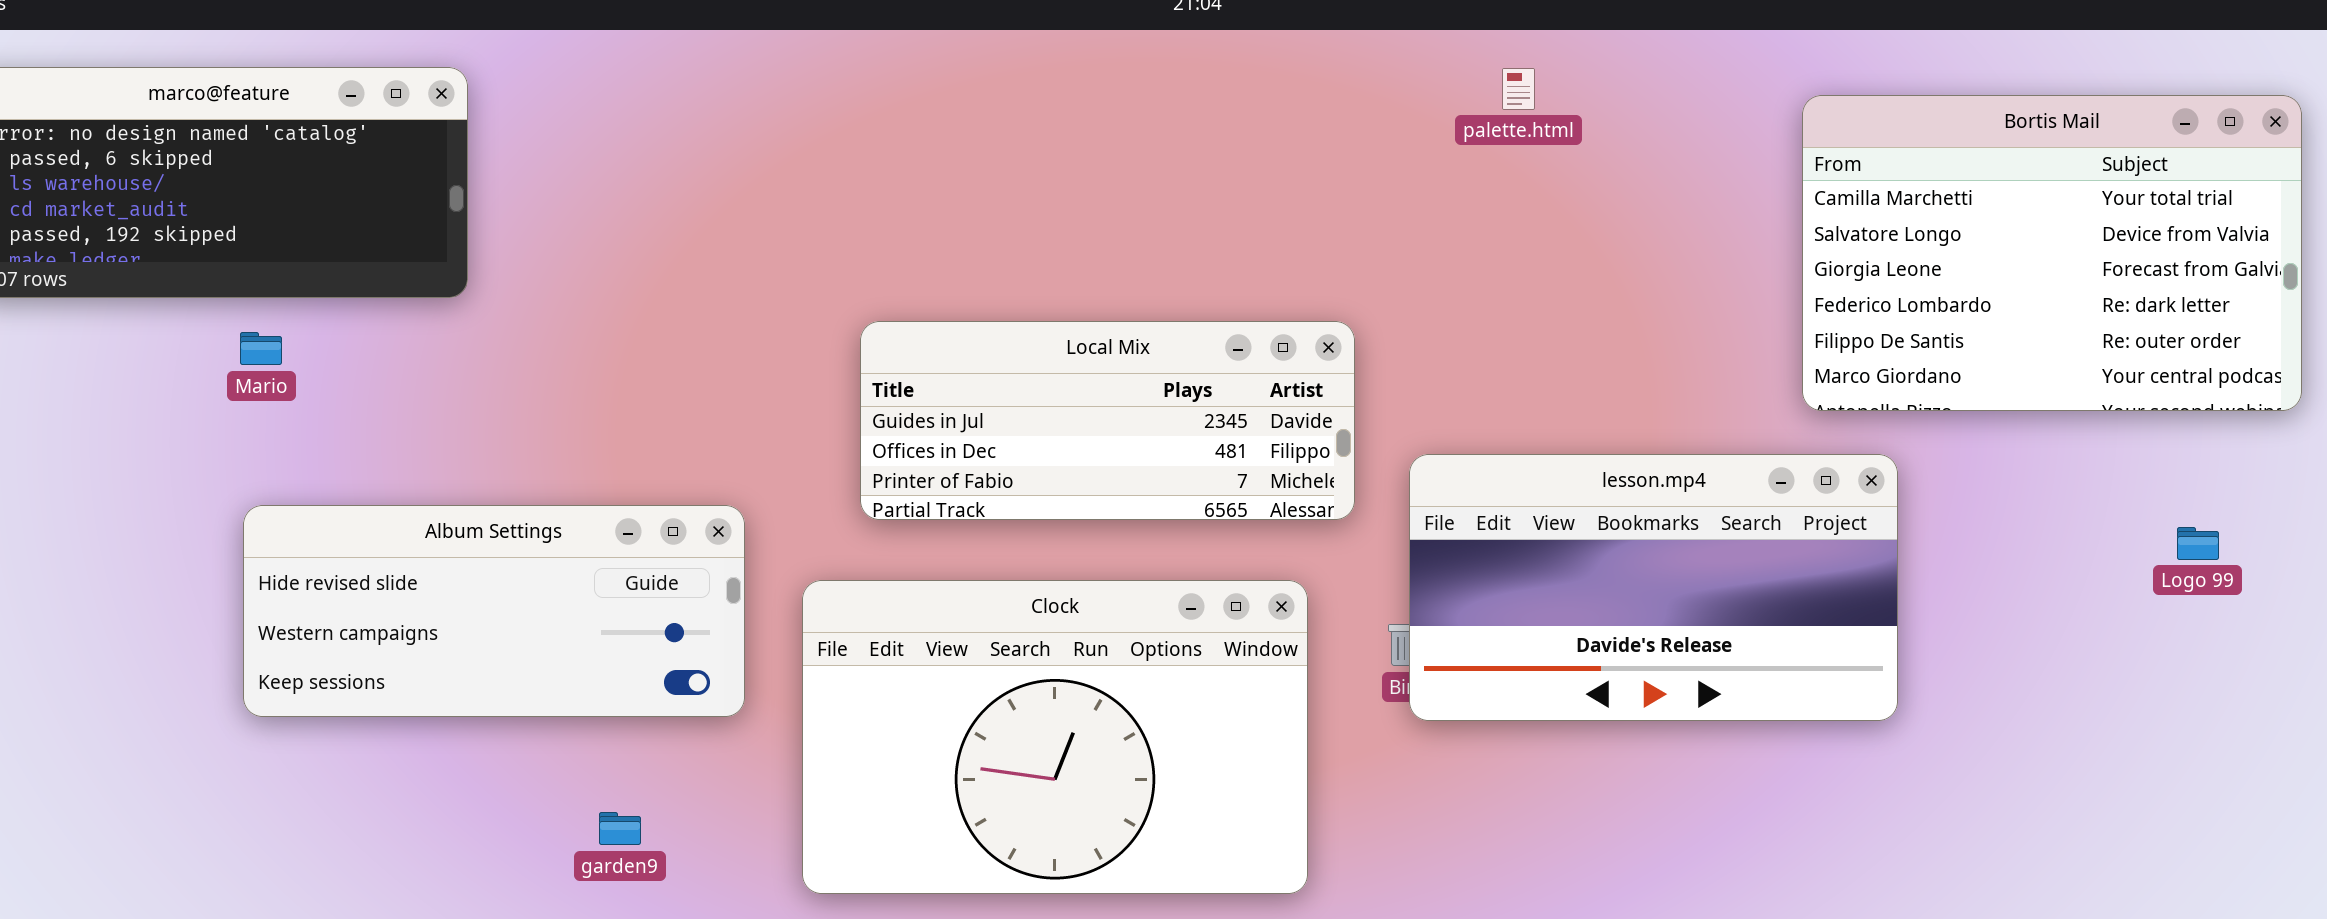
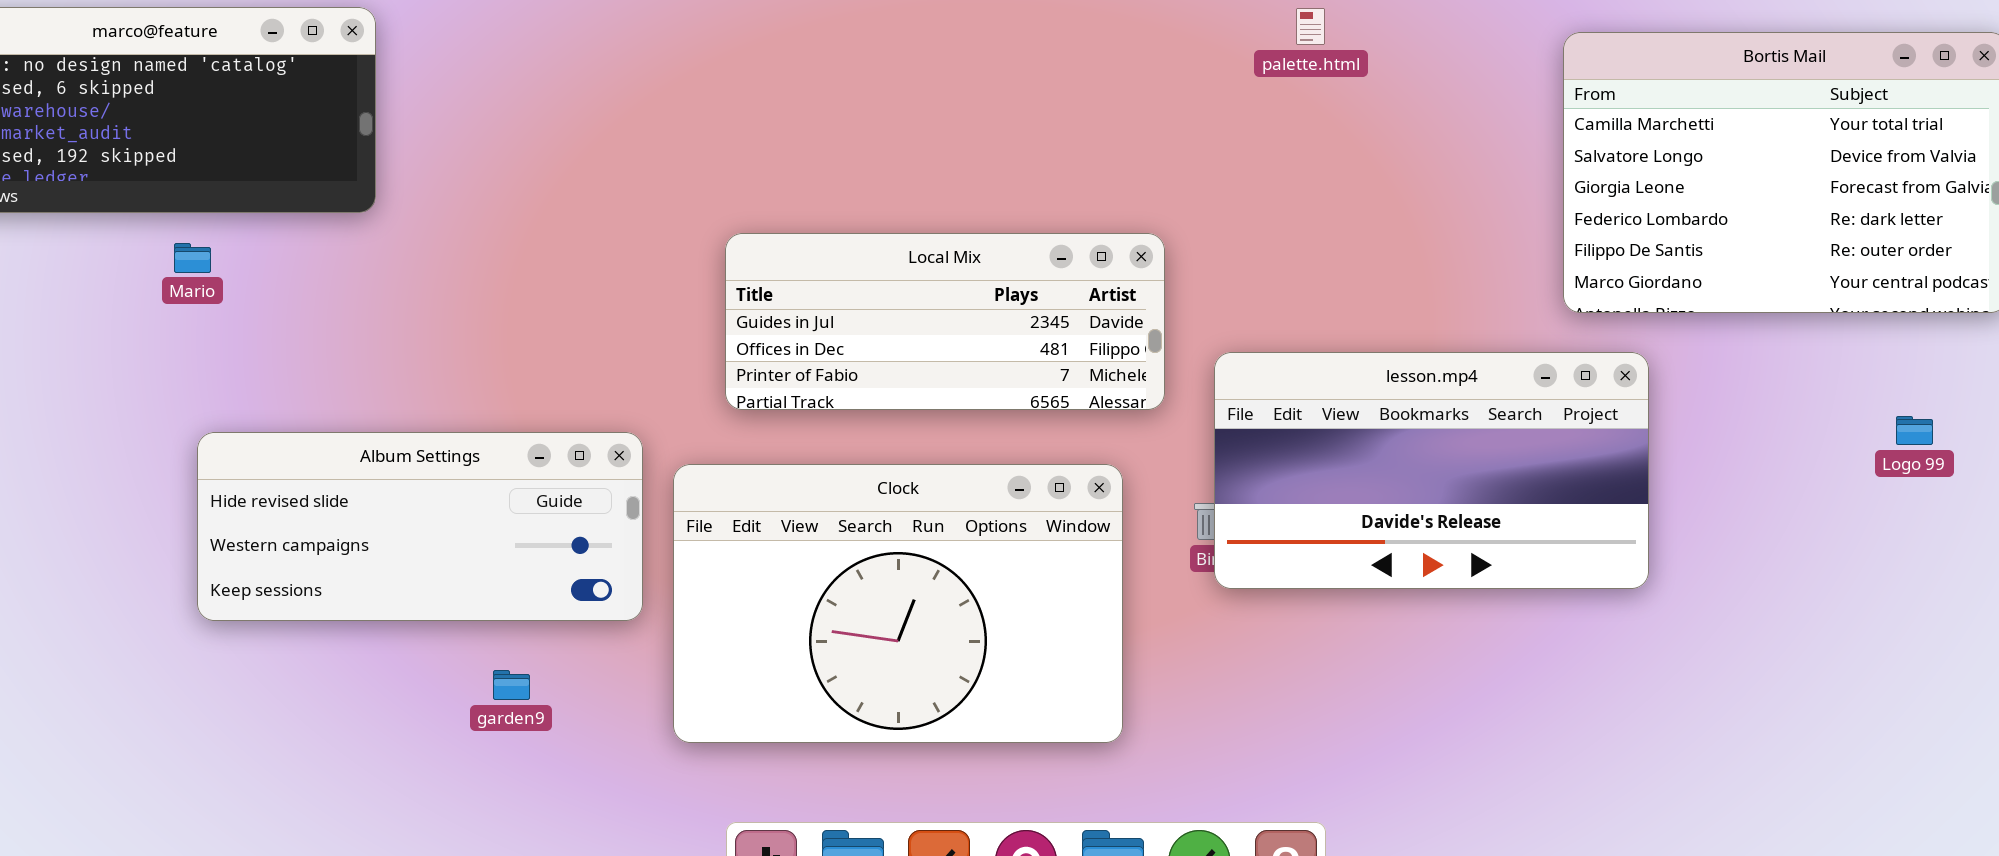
Album Settings: [243,505,745,717] -> [197,432,643,621], moved

